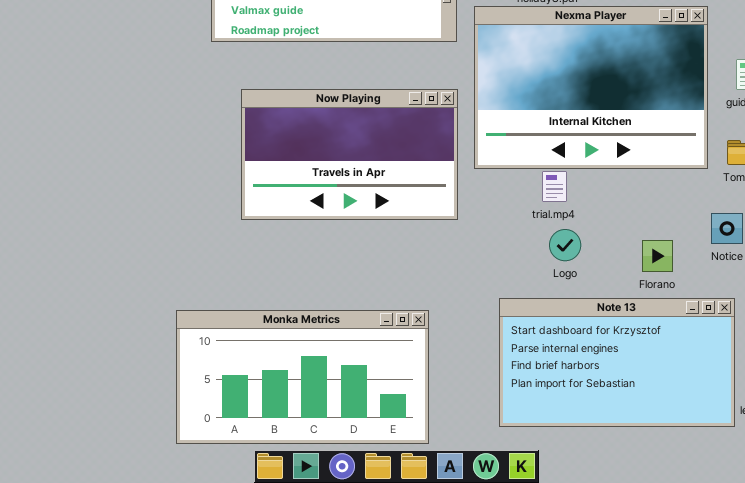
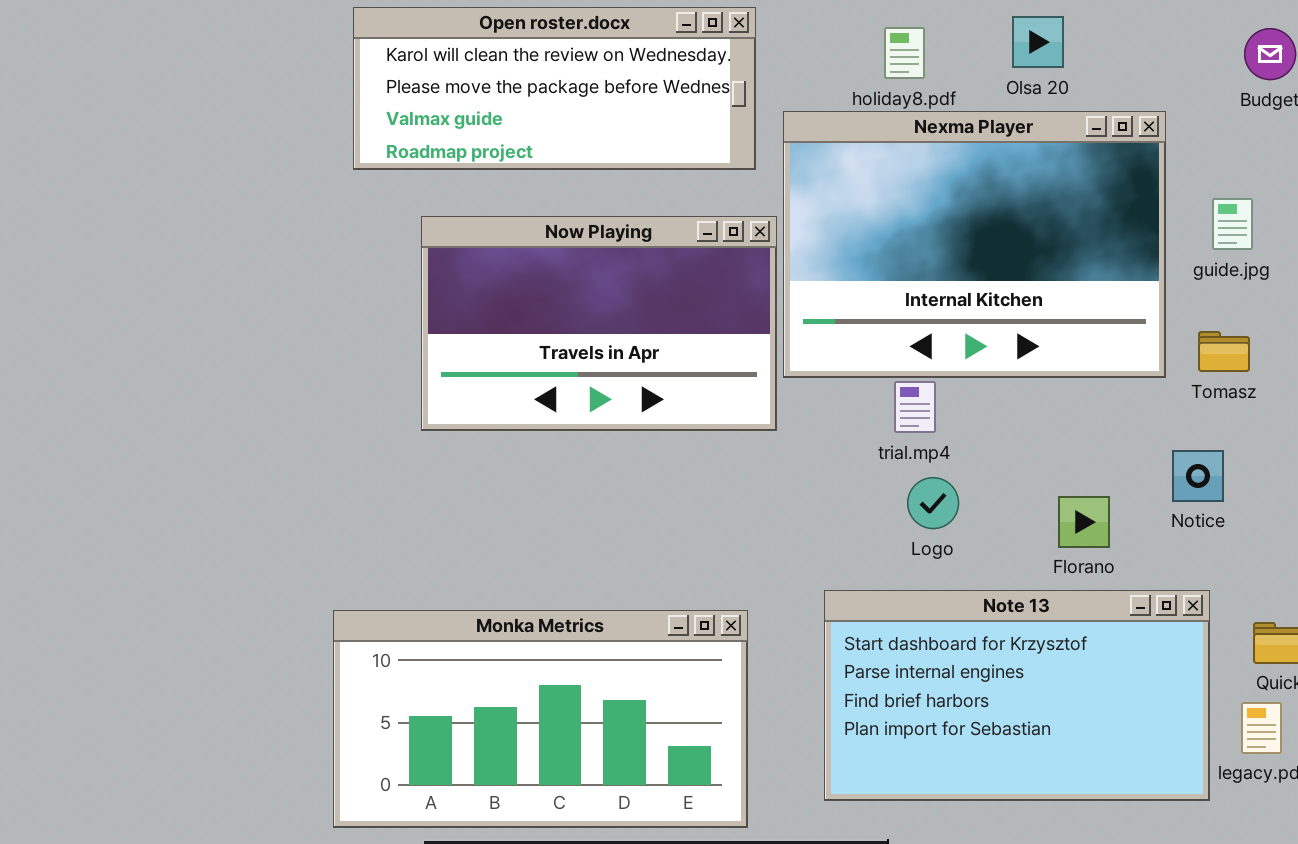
Now Playing: [241,89,458,220] -> [421,216,777,431], moved
Monka Metrics: [176,310,429,444] -> [333,610,748,828], moved

